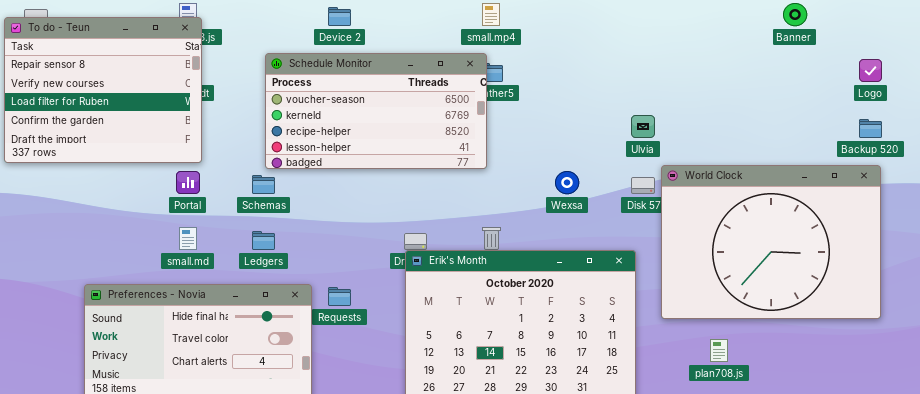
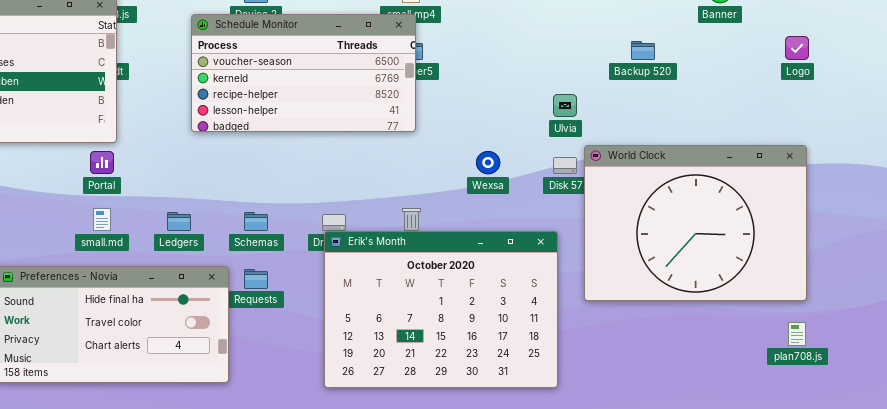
Schedule Monitor: [265,53,487,169] -> [191,14,416,132], moved
Backup 520: [859,119,882,138] -> [631,41,655,60], moved
Schemas: [252,175,275,194] -> [244,212,268,231], moved
plan708.js: [710,339,728,362] -> [788,322,806,346], moved

